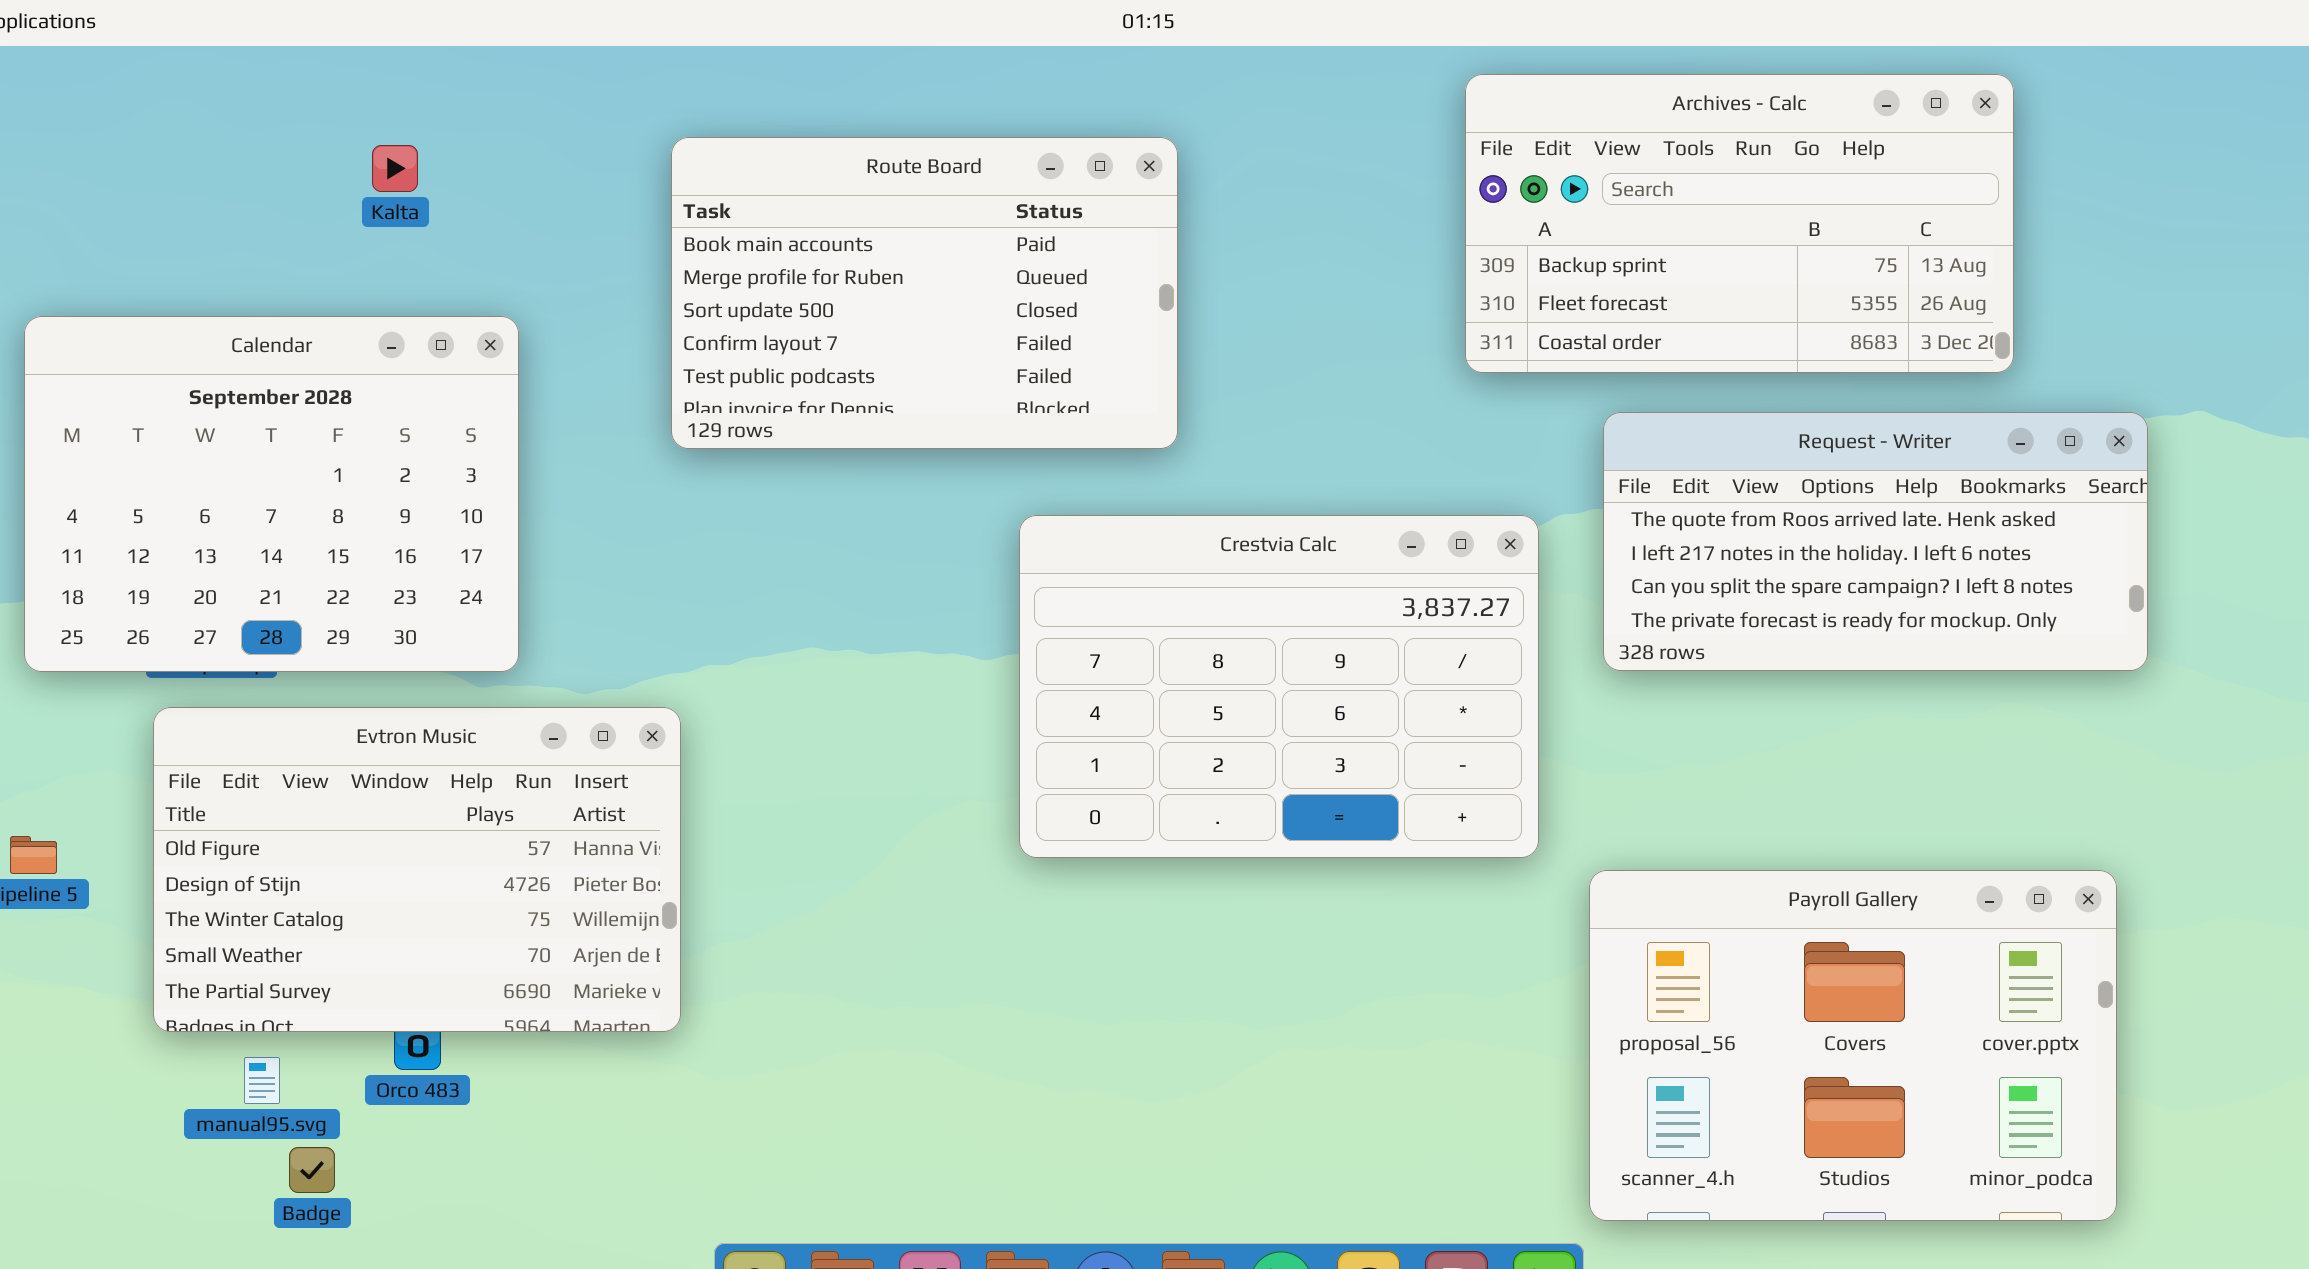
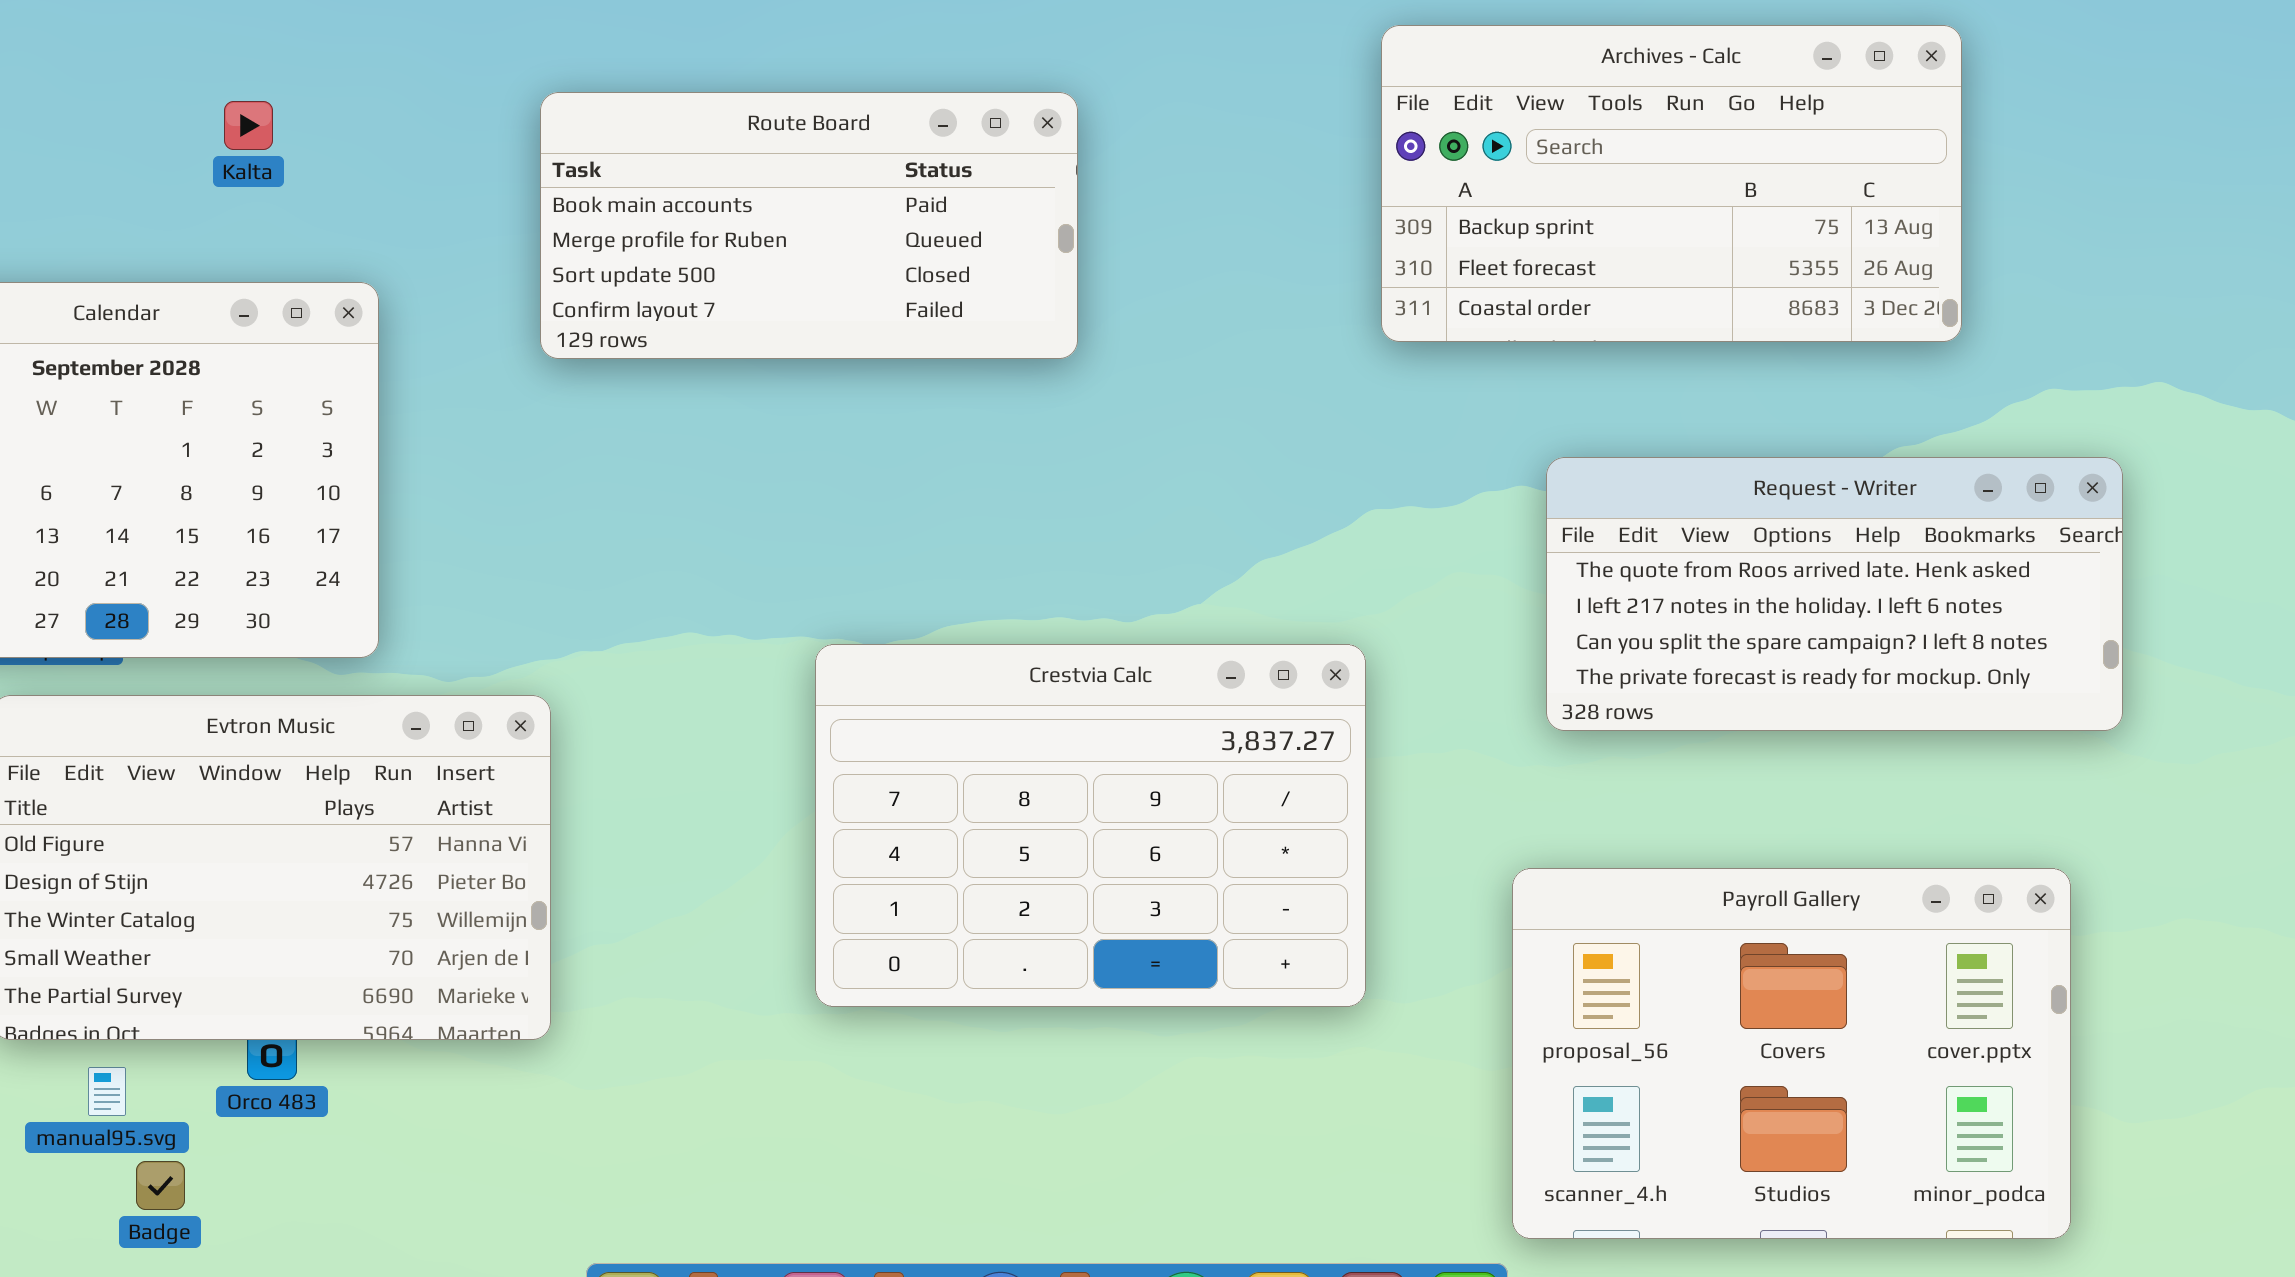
Route Board: [671,137,1178,449] -> [540,92,1078,359], resized
Request - Writer: [1603,412,2148,671] -> [1546,457,2123,731], moved
Crestvia Calc: [1019,515,1539,858] -> [815,644,1366,1007], moved

